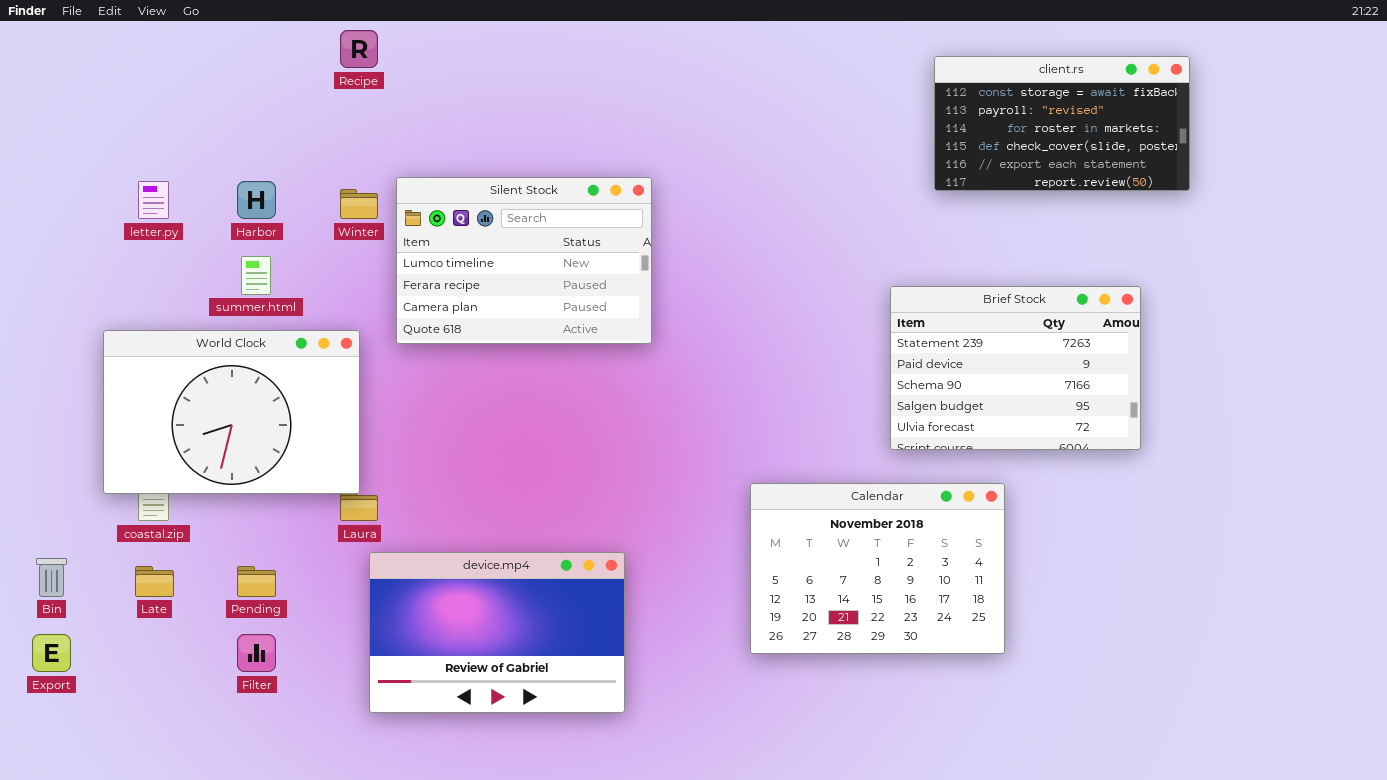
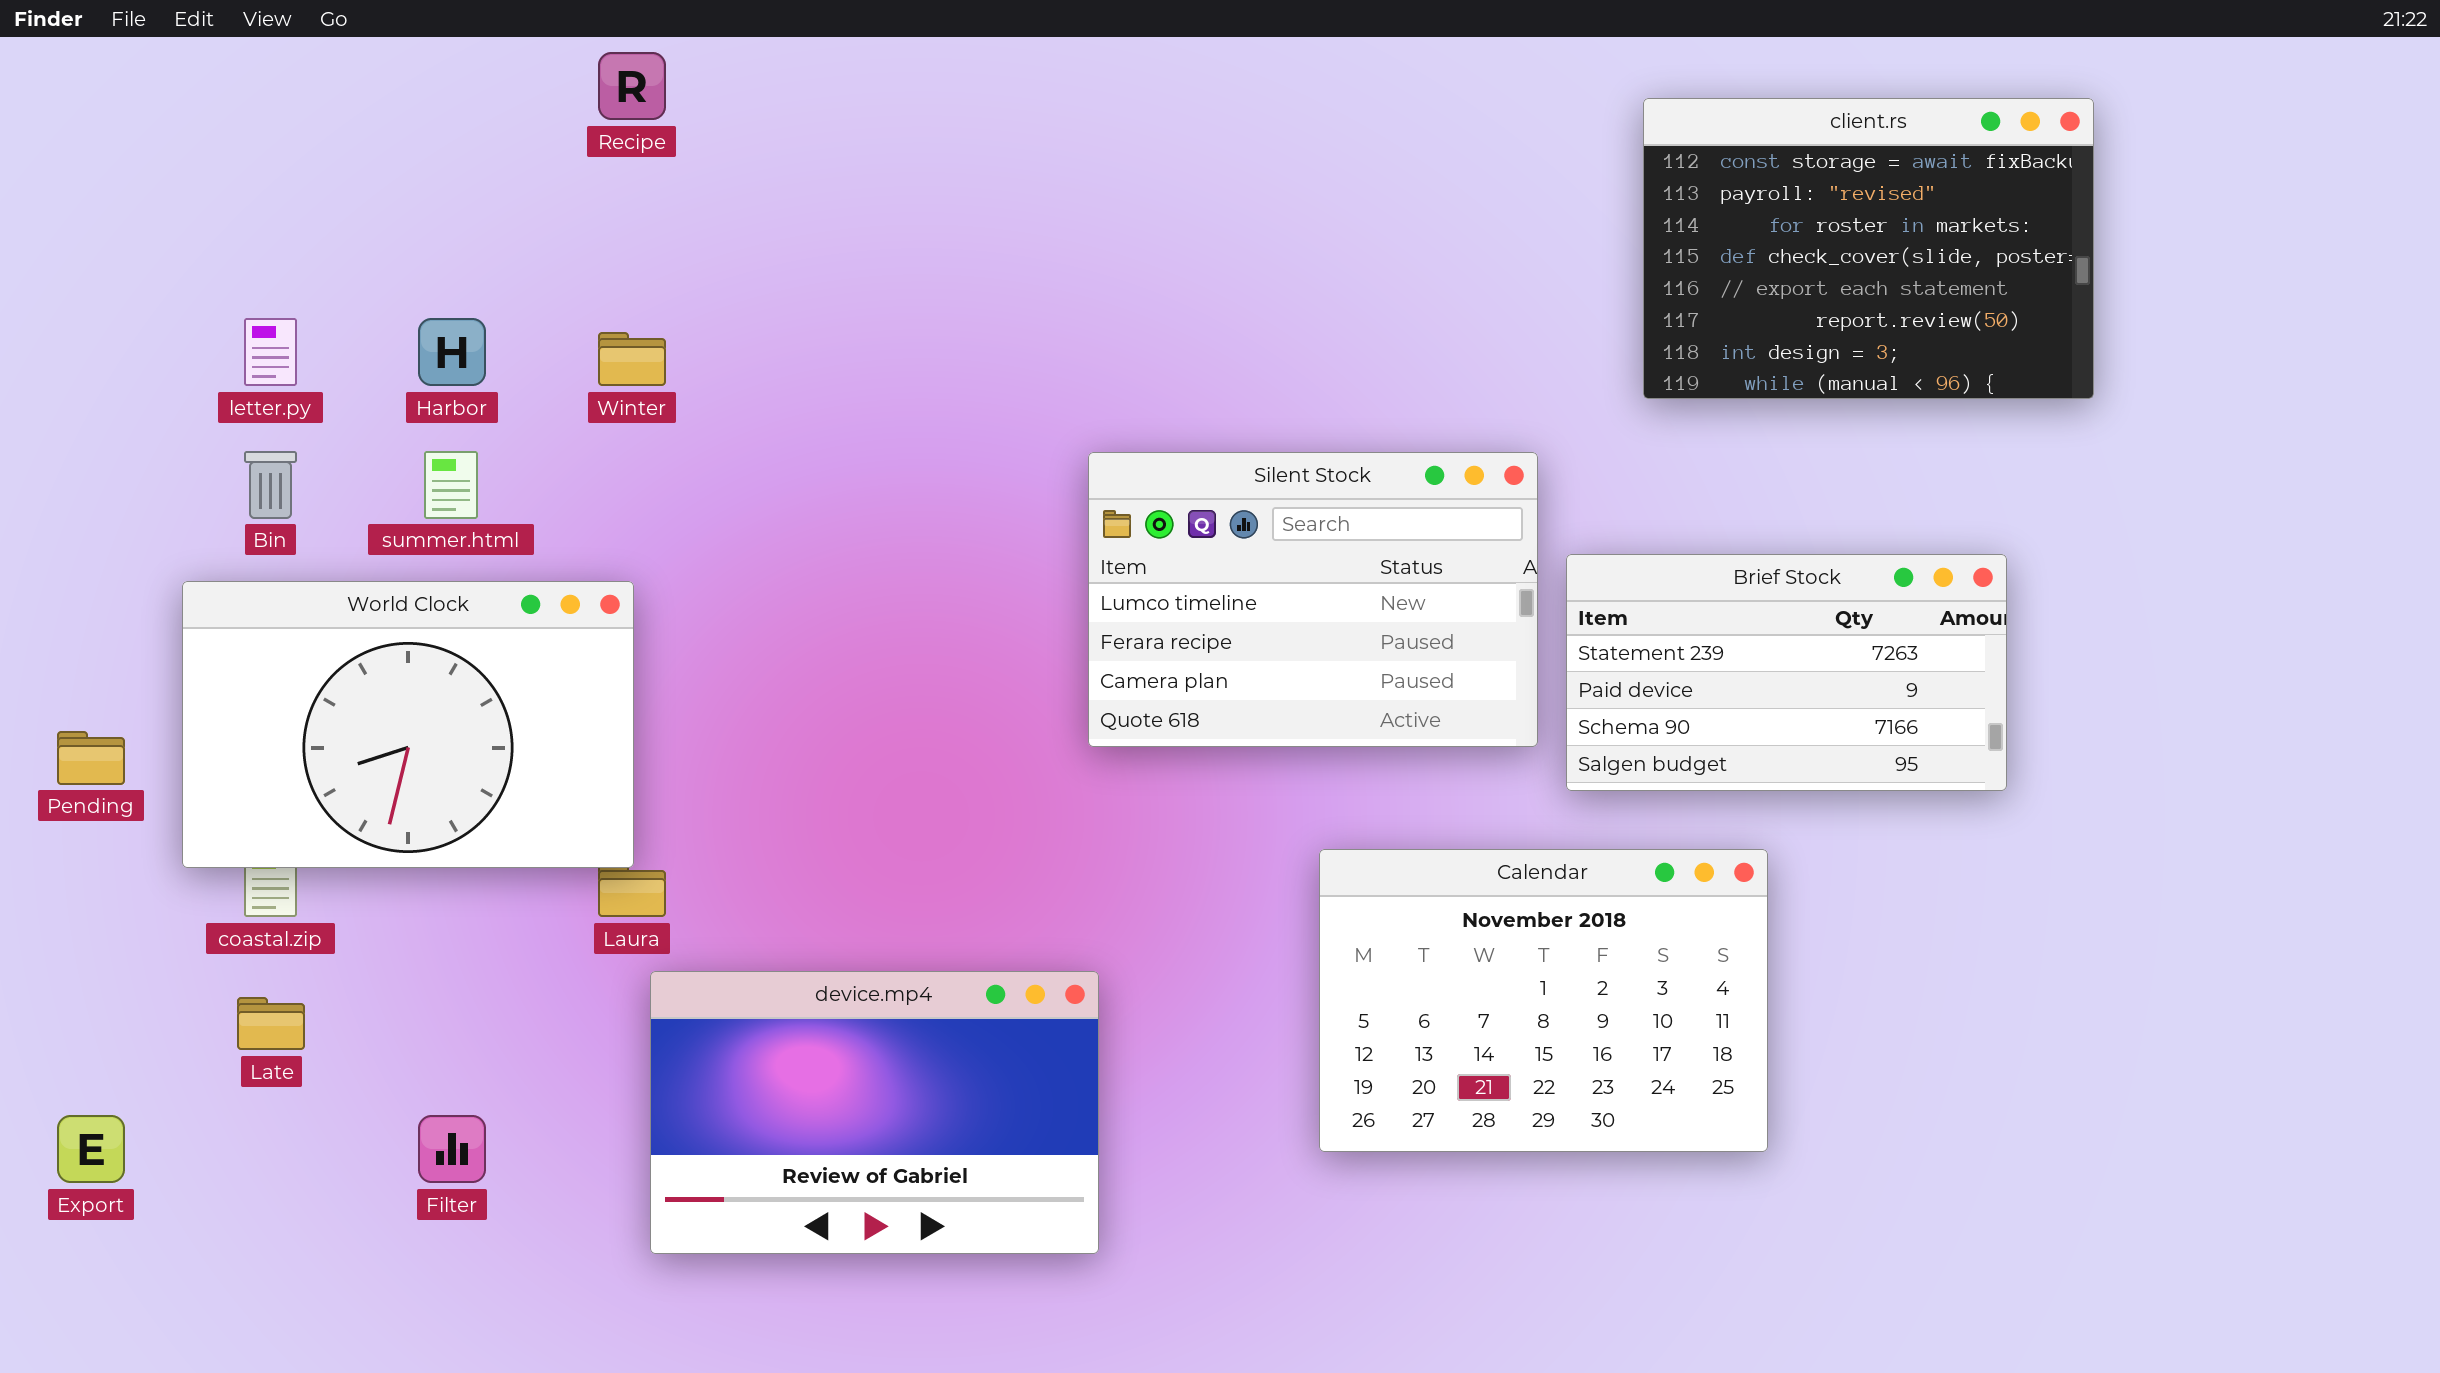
client.rs: [934,56,1190,191] -> [1643,98,2094,399], resized
Silent Stock: [396,177,652,344] -> [1088,452,1538,747], moved
Brief Stock: [890,286,1141,450] -> [1566,554,2007,791], resized
Bin: [36,558,67,597] -> [244,451,297,519], moved
Pending: [237,566,276,597] -> [57,731,125,785], moved

